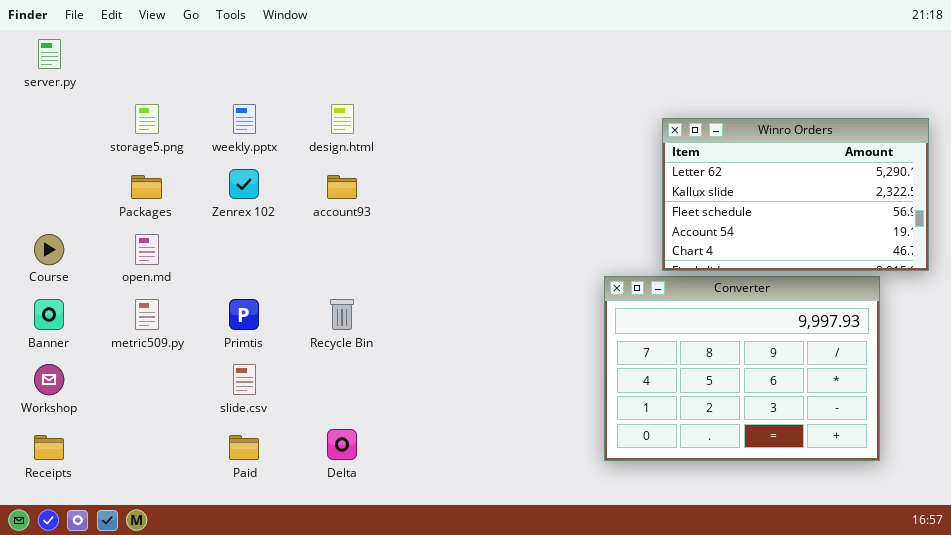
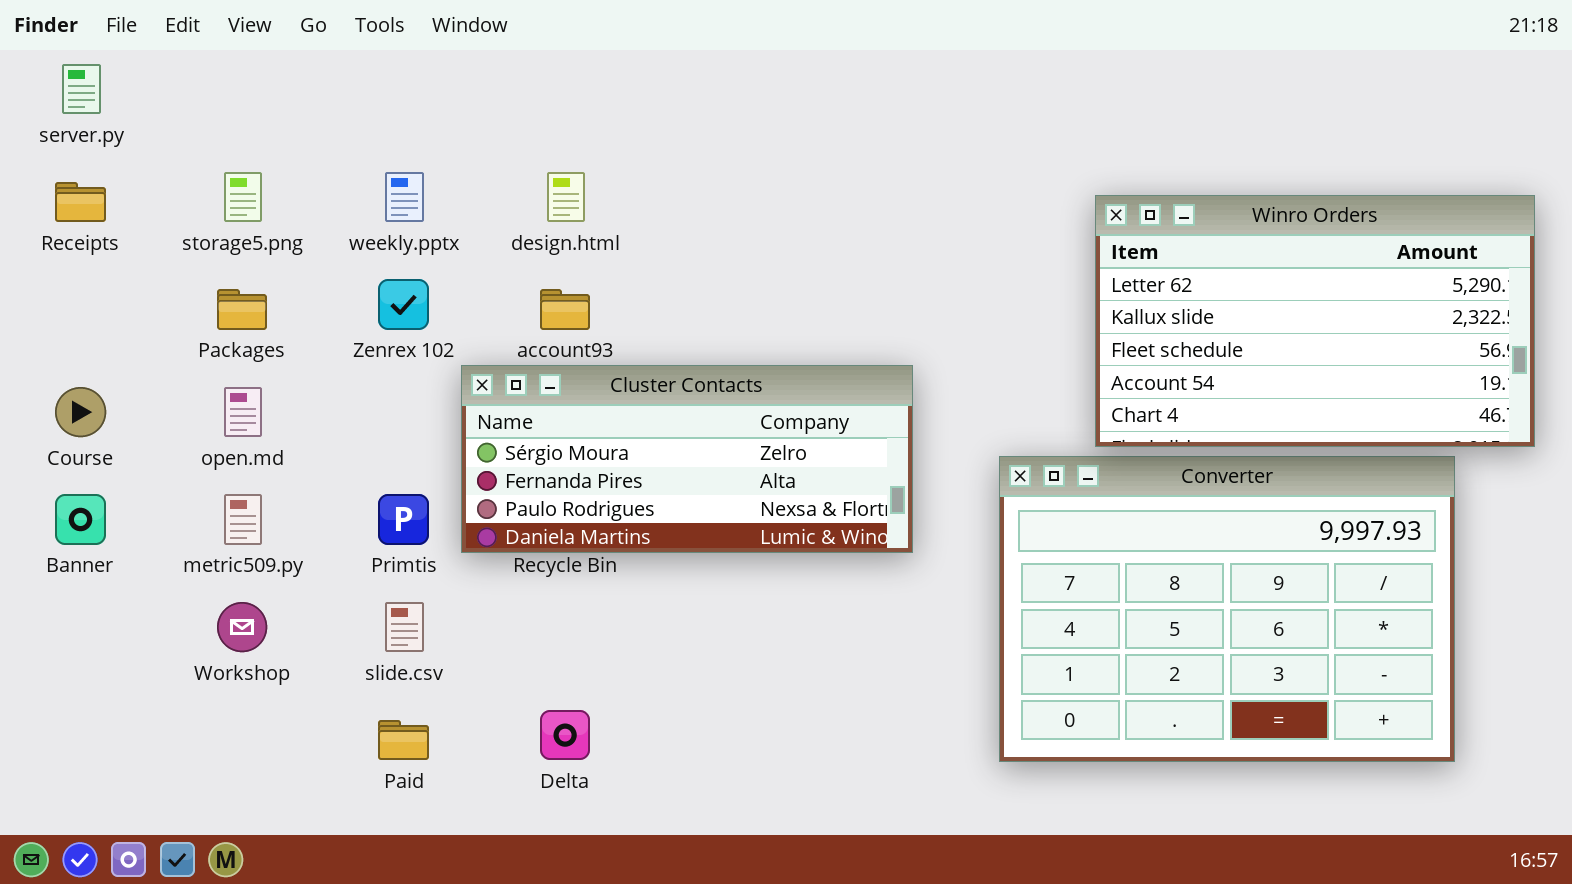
Cluster Contacts: none -> [461,365,913,553], opened
Workshop: [34,364,64,395] -> [217,602,267,652], moved
Receipts: [34,435,64,460] -> [55,182,106,222], moved

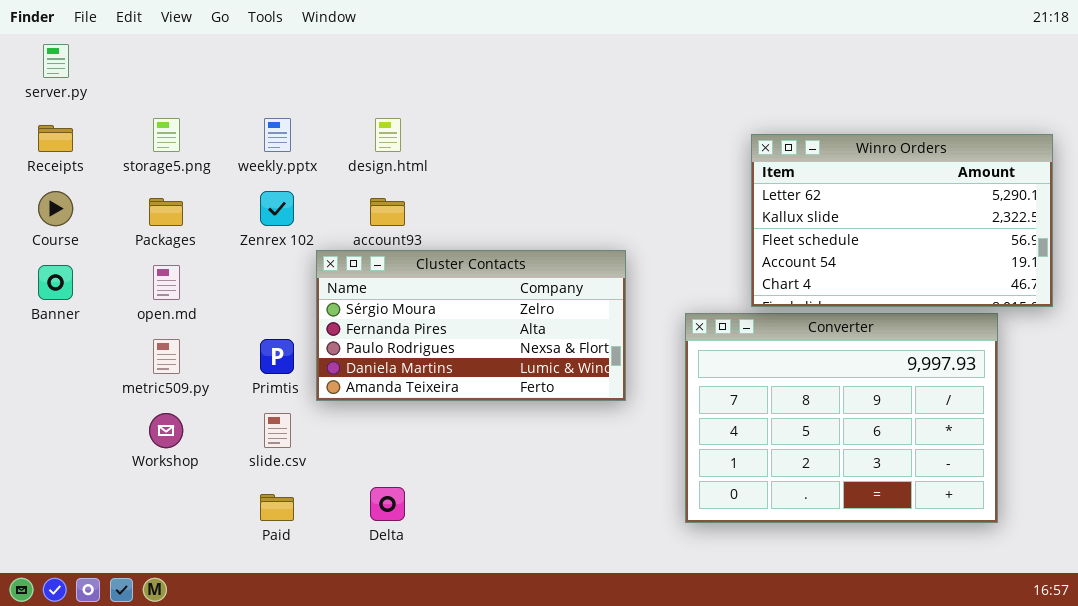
Cluster Contacts: [461,365,913,553] -> [316,250,626,401], resized
Course: [55,387,106,437] -> [38,191,73,226], moved
Banner: [55,494,106,545] -> [38,265,73,300], moved

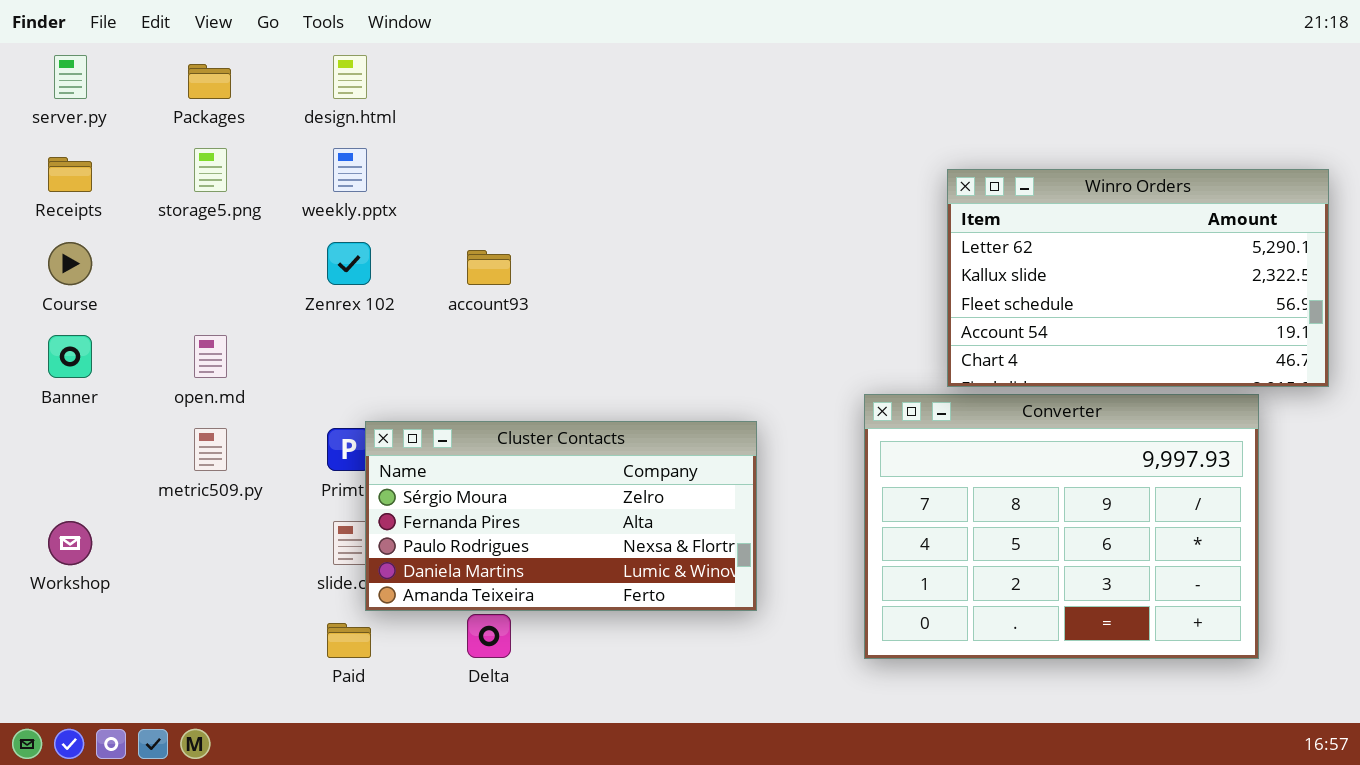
design.html: [375,118,401,152] -> [333,55,367,99], moved
Packages: [149,198,183,226] -> [188,64,231,99], moved
Cluster Contacts: [316,250,626,401] -> [365,421,757,611], moved
Workshop: [149,413,183,448] -> [48,521,92,565], moved

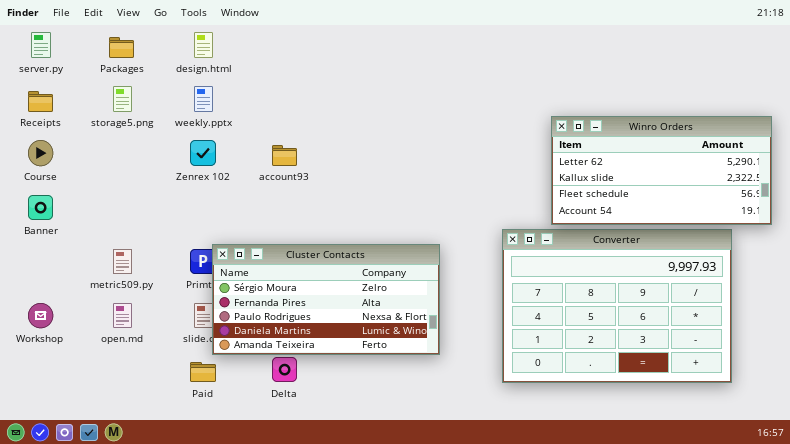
Winro Orders: [947,169,1329,387] -> [551,116,772,225], resized
open.md: [194,335,227,378] -> [113,303,132,328], moved

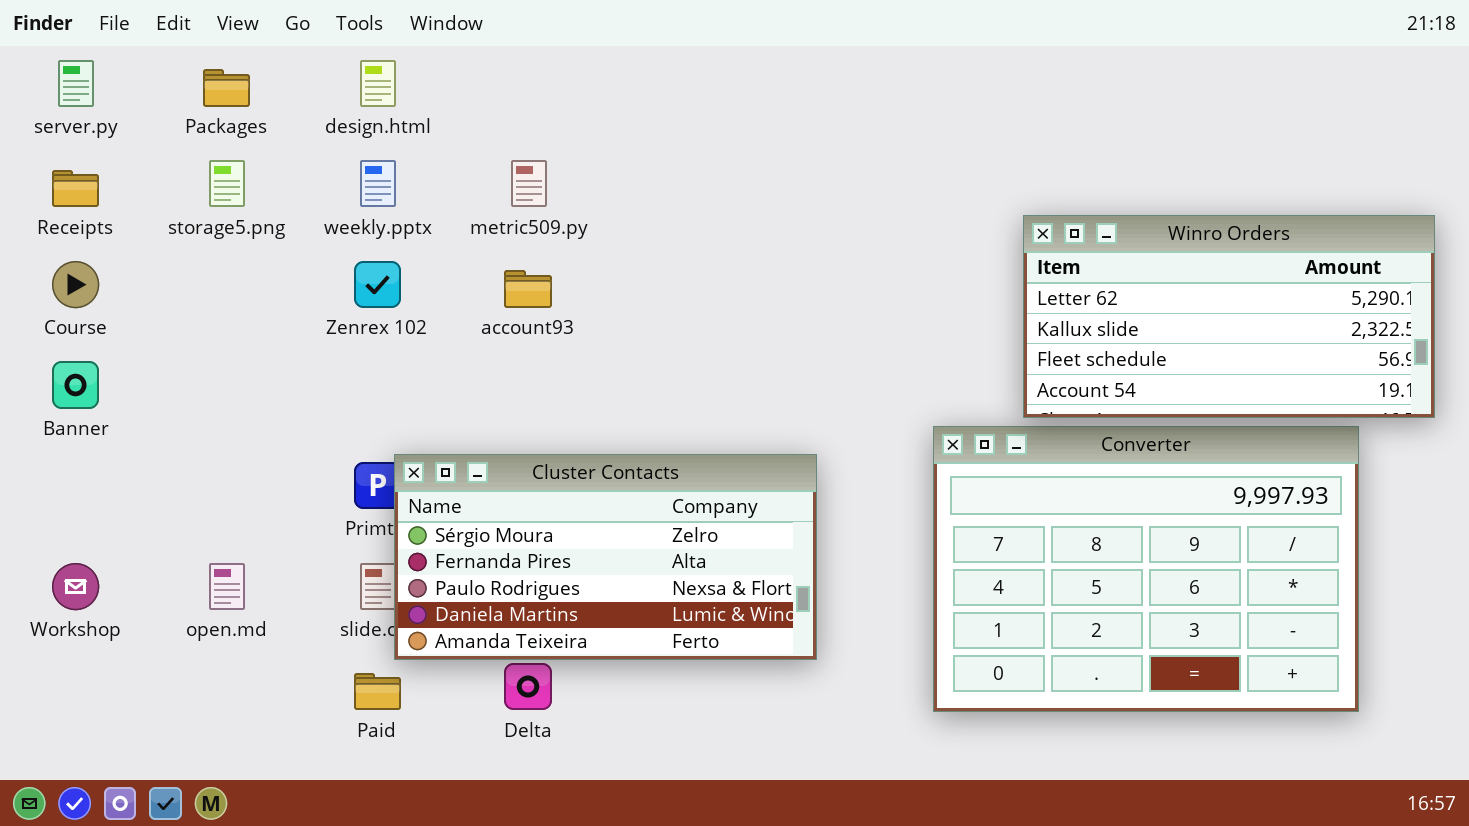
metric509.py: [113,249,132,274] -> [511,160,547,207], moved

